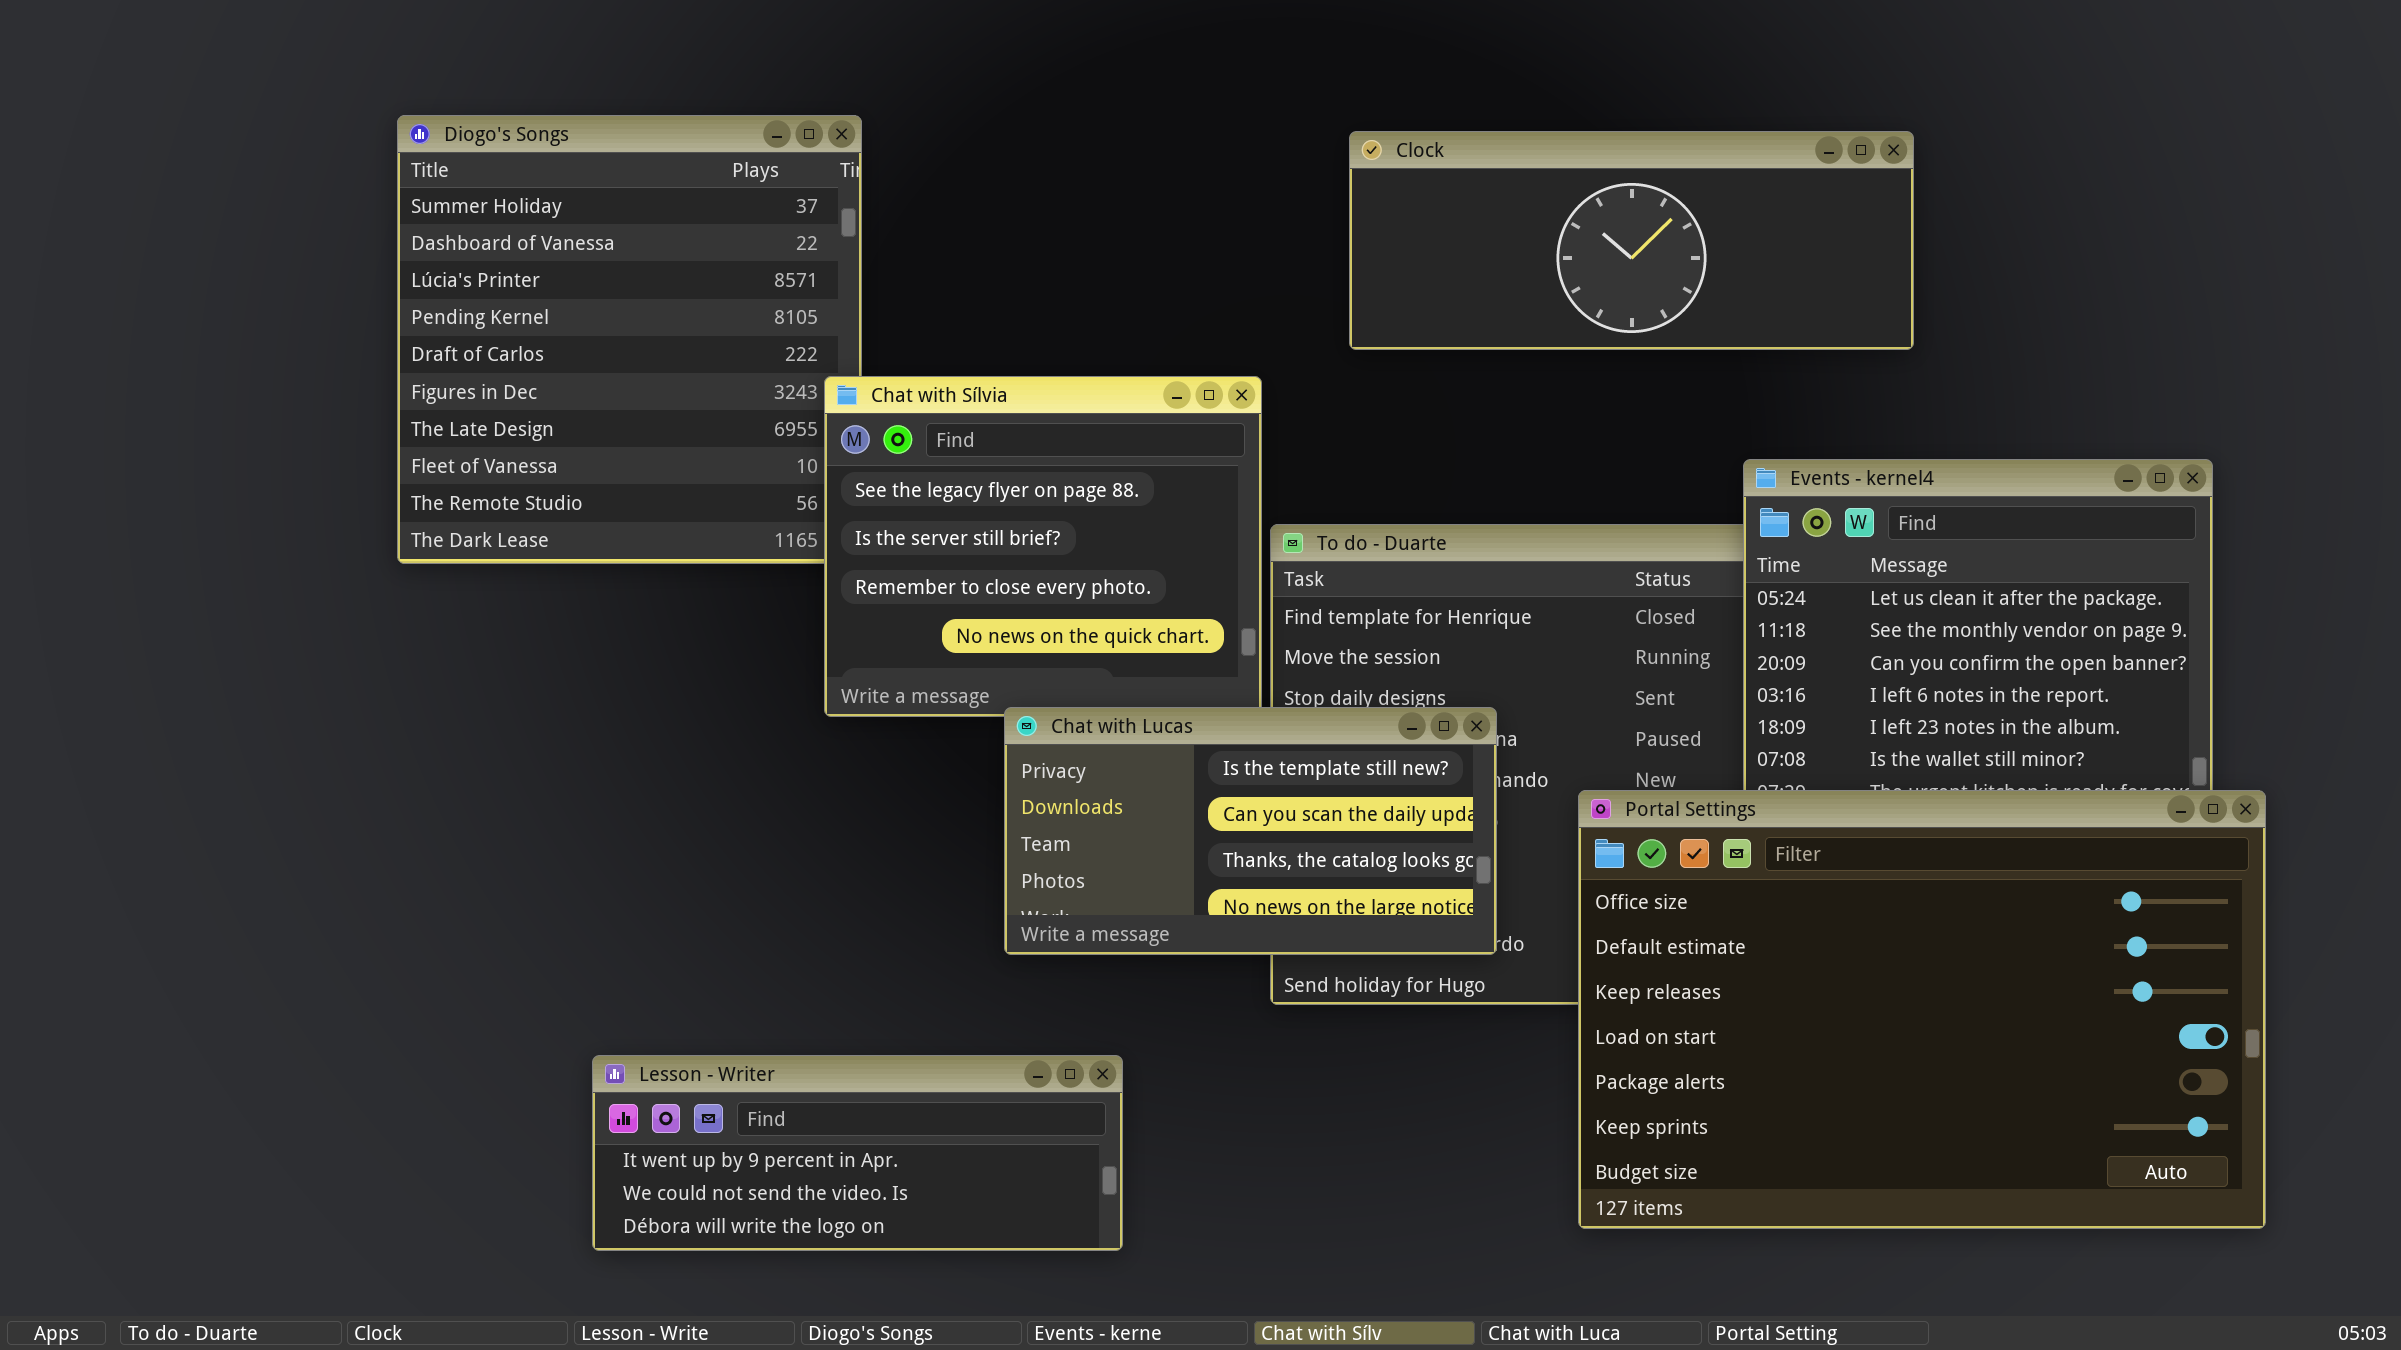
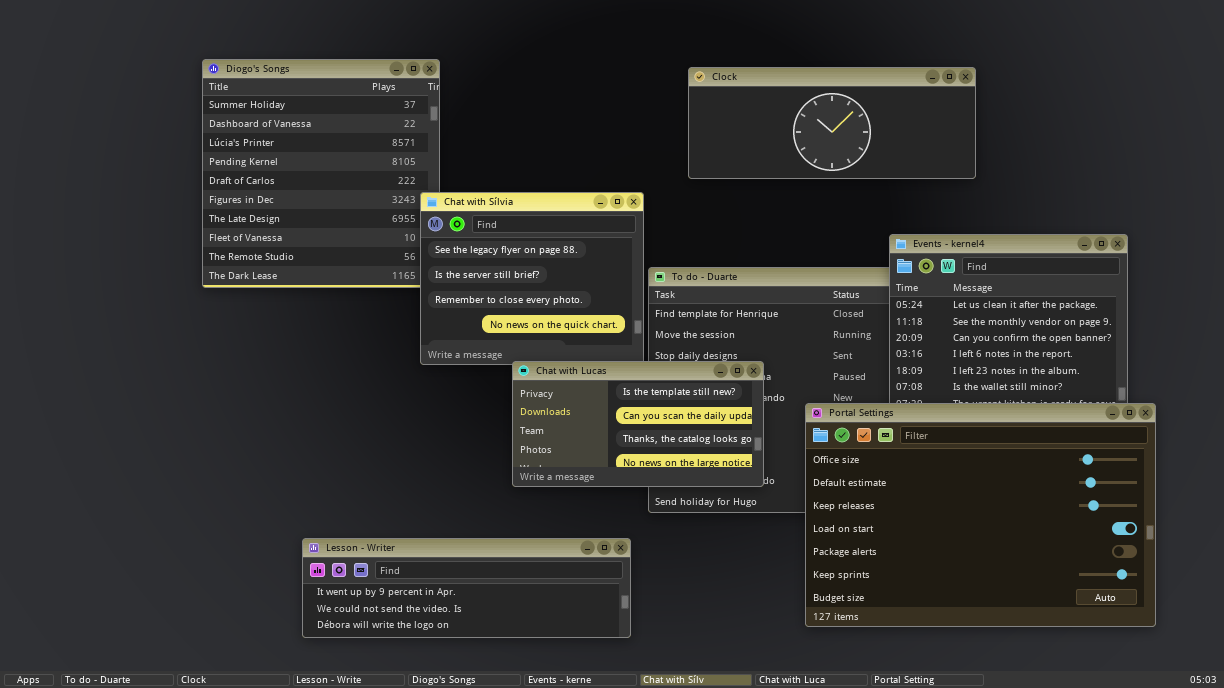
Lesson - Writer: [592,1055,1123,1251] -> [302,538,631,638], resized

